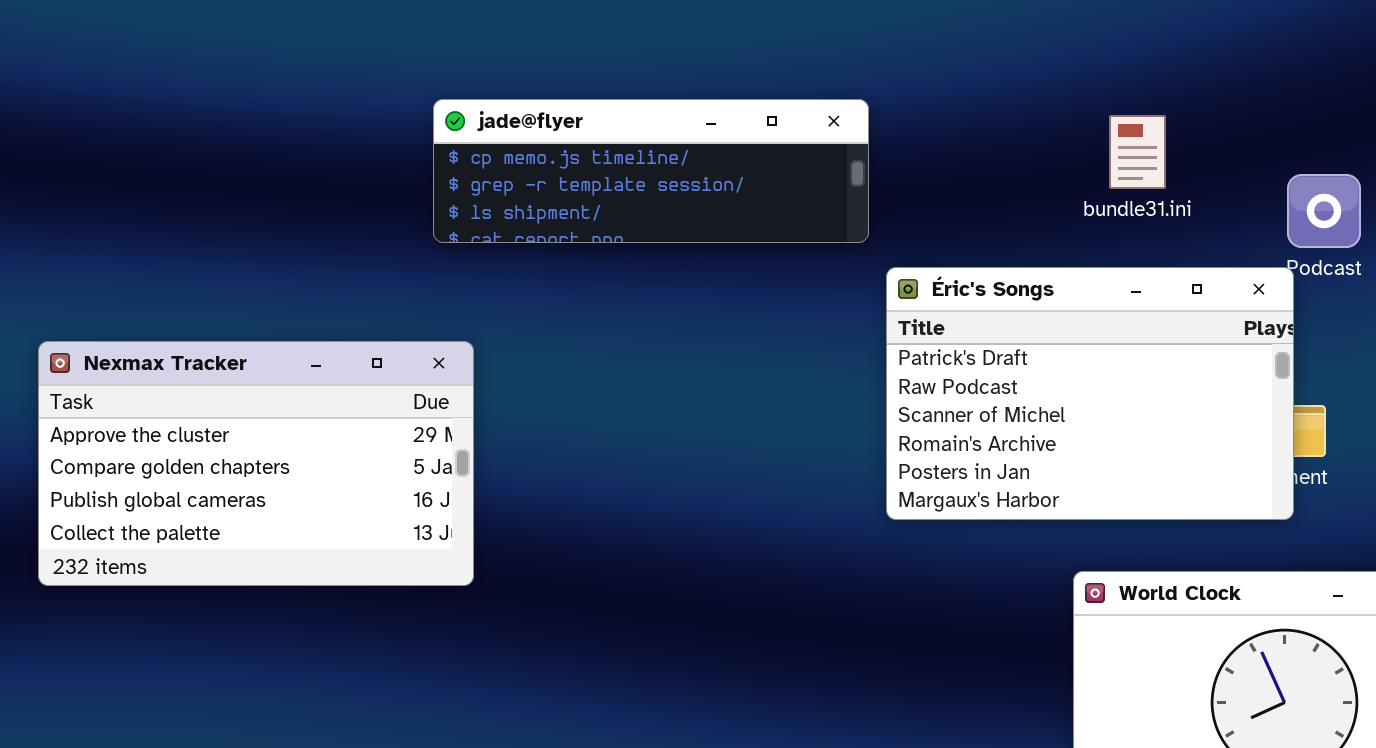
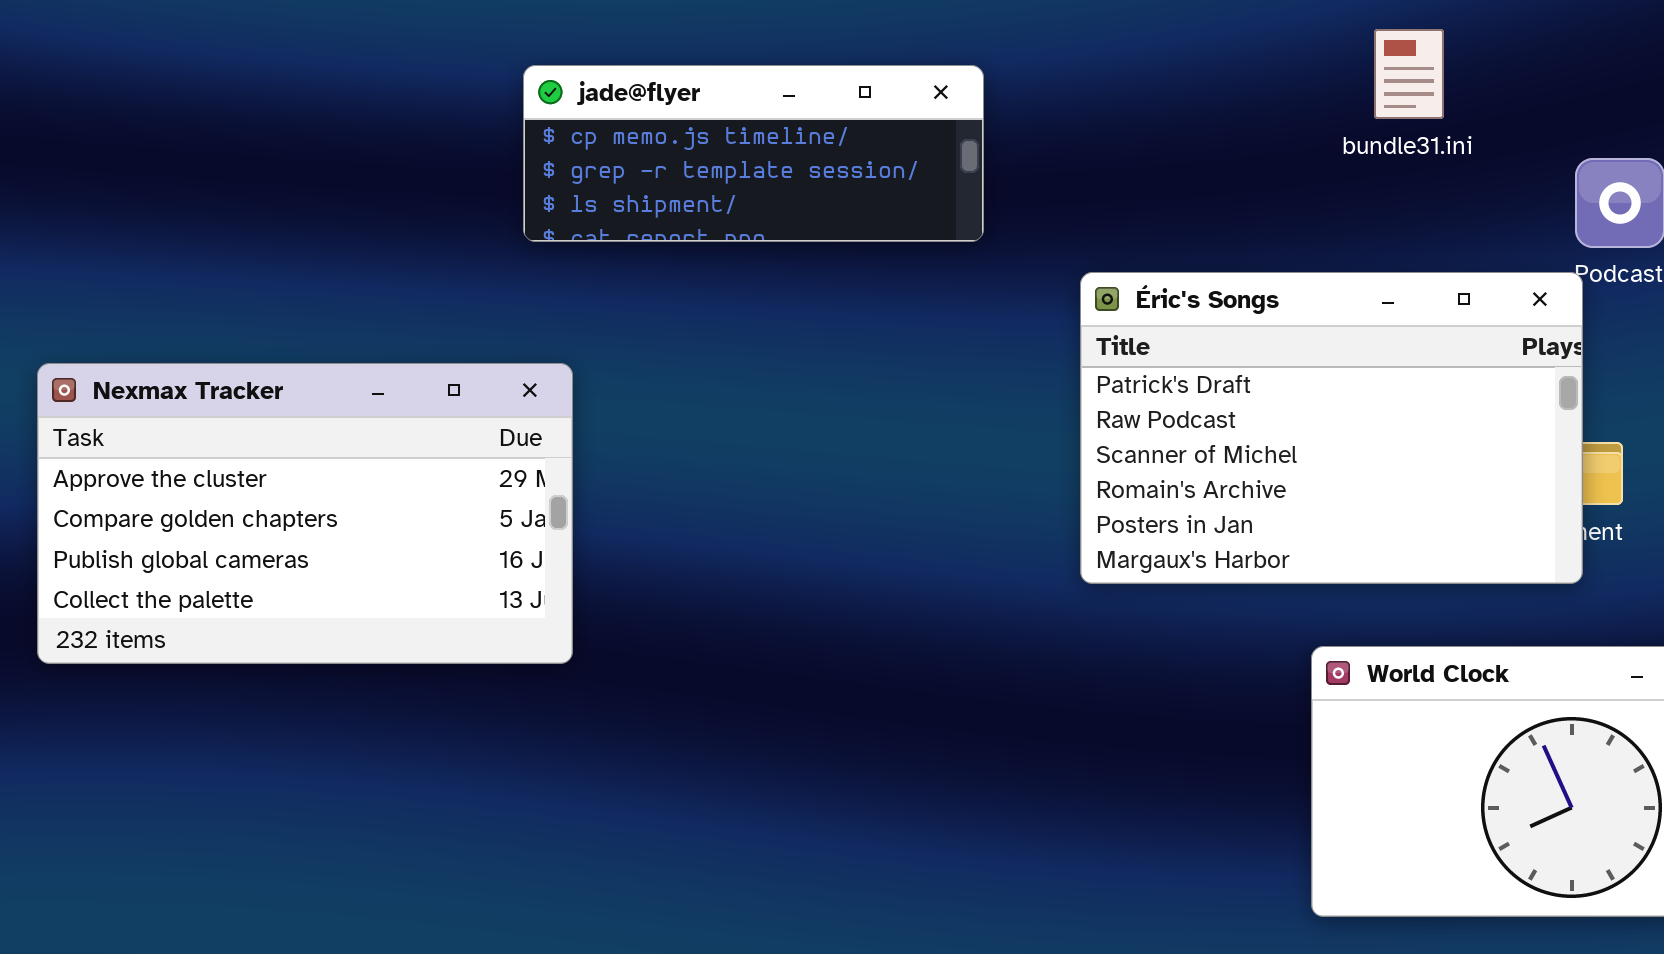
jade@flyer: [433,99,869,243] -> [523,65,984,242], resized
bundle31.ini: [1109,115,1166,189] -> [1374,29,1444,119], moved

